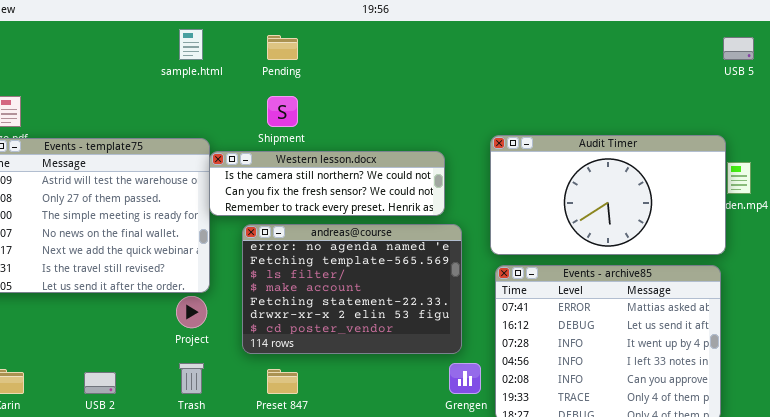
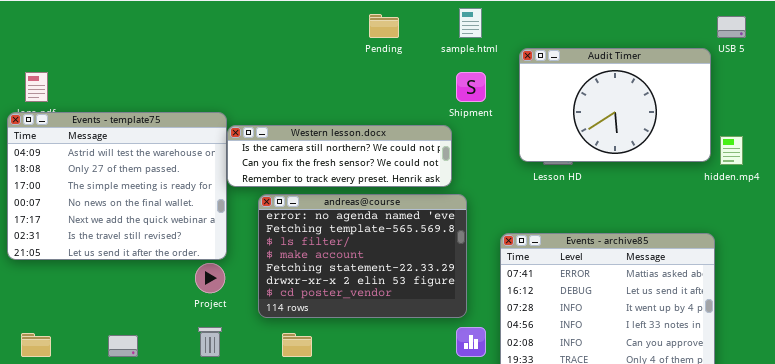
sample.html: [179,29,203,60] -> [459,8,482,38], moved
Pending: [267,35,298,60] -> [369,14,399,38], moved
Shipment: [267,96,298,127] -> [456,72,486,102], moved
Audit Timer: [490,135,726,255] -> [519,48,711,162], moved, resized

